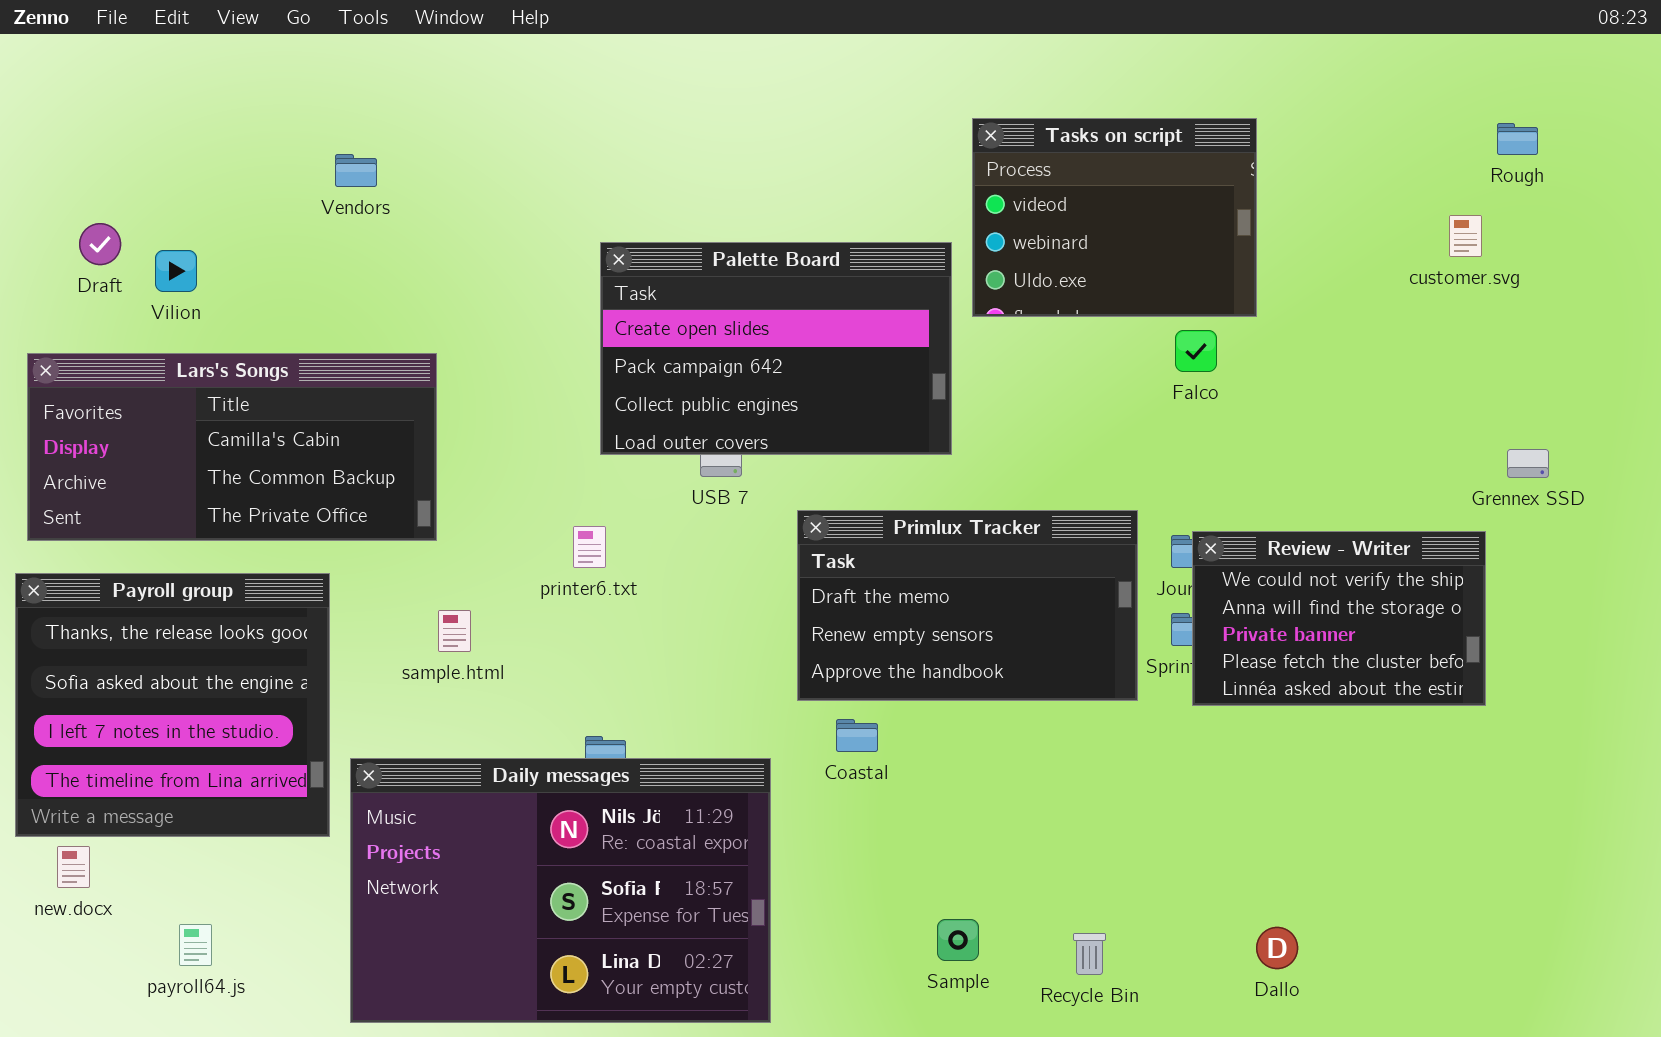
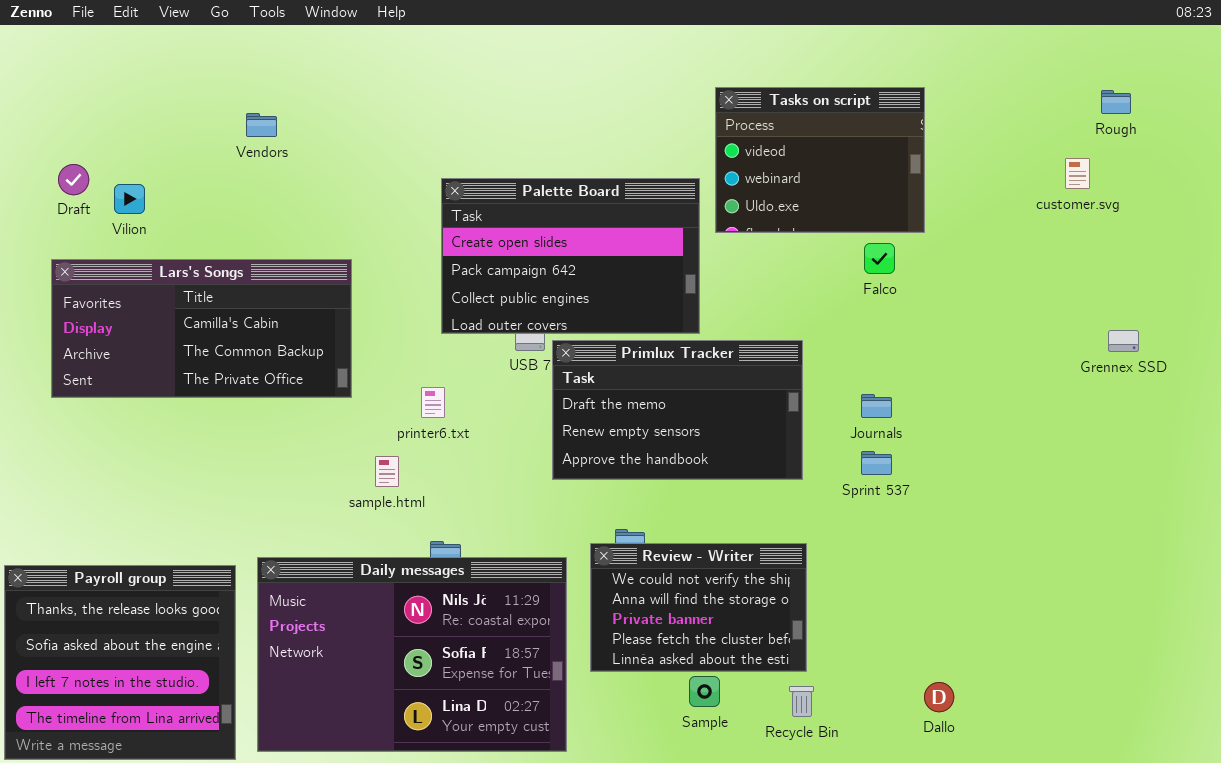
Lars's Songs: [27,353,437,541] -> [51,259,352,398], moved
Primlux Tracker: [797,510,1138,701] -> [552,340,803,480], moved
Review - Writer: [1192,531,1486,706] -> [590,543,807,672], moved
Payroll group: [15,573,330,837] -> [4,565,236,760], moved
sample.html: [438,610,471,652] -> [375,456,399,487], moved

